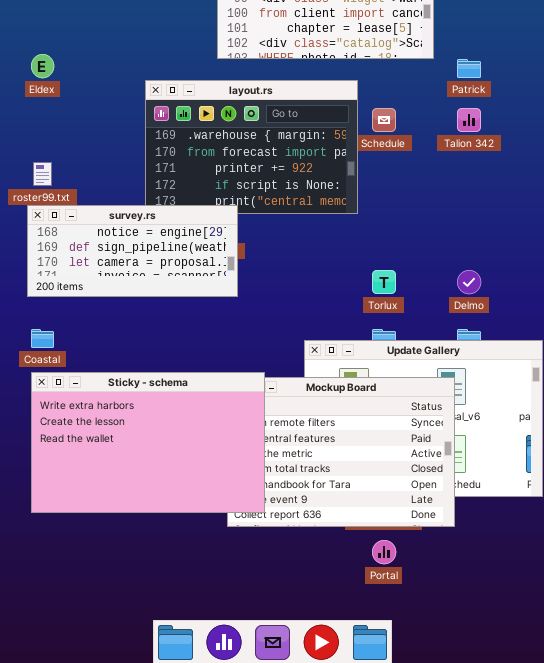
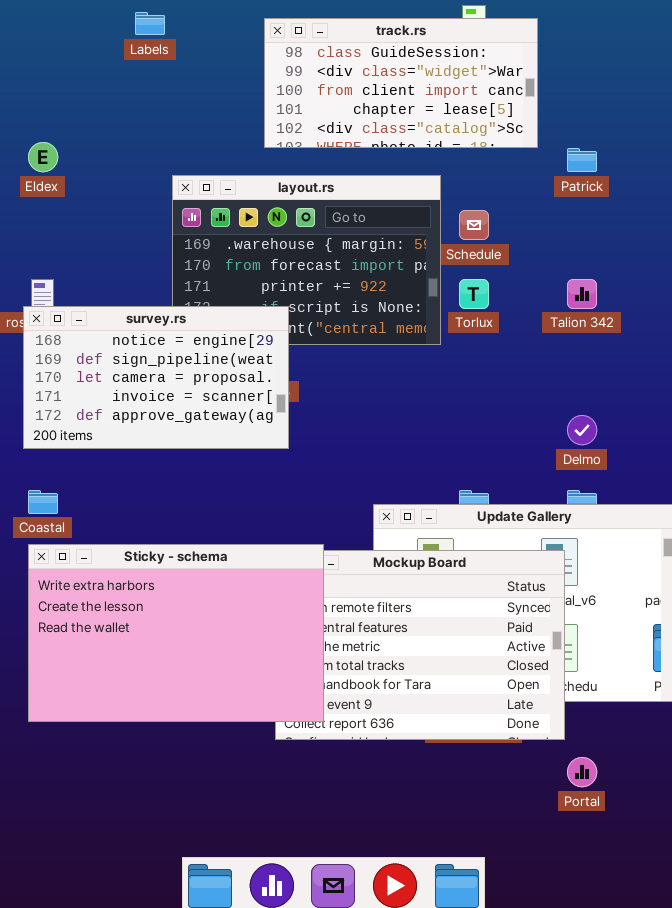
Talion 342: [457,108,481,132] -> [567,279,597,309], moved
survey.rs: [27,205,238,297] -> [23,306,289,449], resized
Torlux: [372,270,396,294] -> [459,279,489,309], moved
Portal: [372,540,396,564] -> [567,757,597,787], moved

